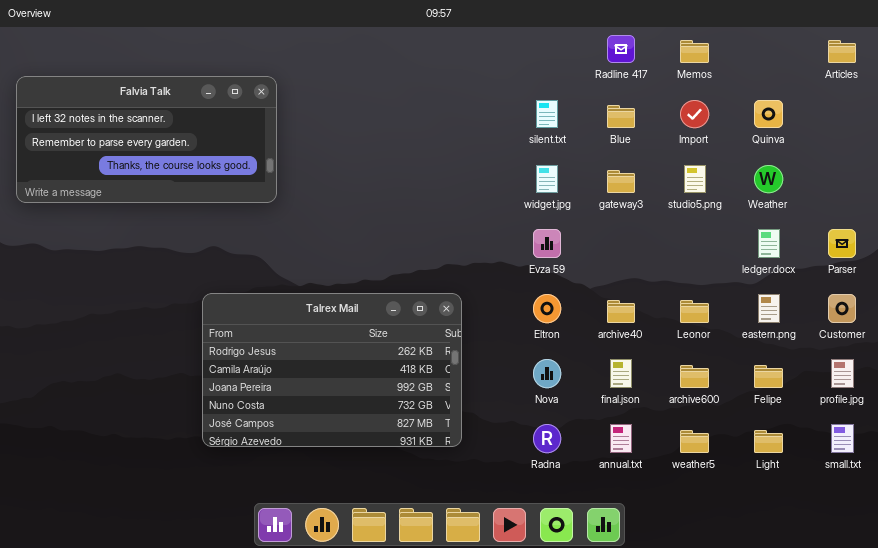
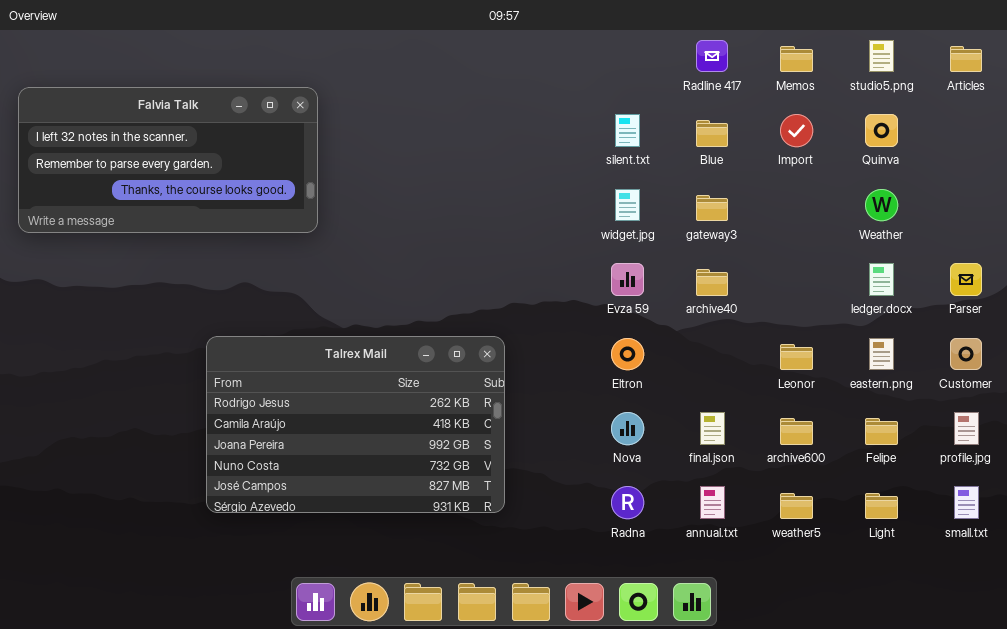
studio5.png: [684,165,706,193] -> [869,40,894,72], moved
Talrex Mail: [202,293,462,447] -> [206,336,505,513], moved
archive40: [607,300,635,323] -> [696,269,728,296], moved

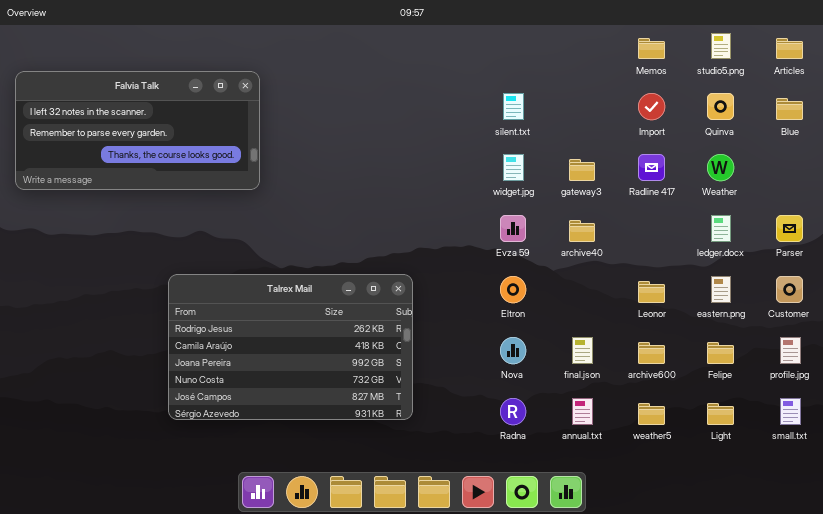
Radline 417: [696,40,728,72] -> [638,154,665,181], moved
Blue: [696,120,728,147] -> [776,98,803,120], moved

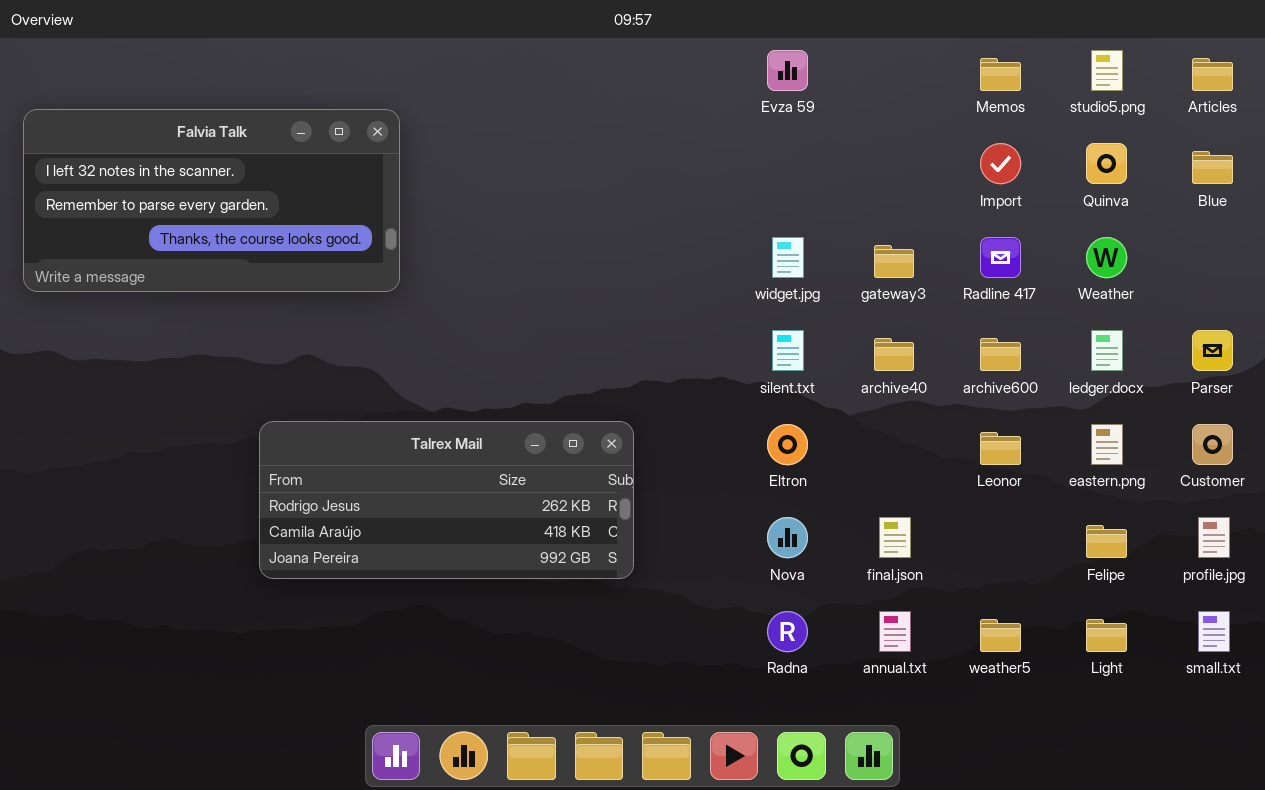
silent.txt: [503,93,524,120] -> [772,330,804,371], moved
Evza 59: [500,215,526,242] -> [767,50,808,91], moved
Talrex Mail: [168,274,413,420] -> [259,421,634,579], resized
archive600: [638,342,665,364] -> [980,338,1021,371], moved

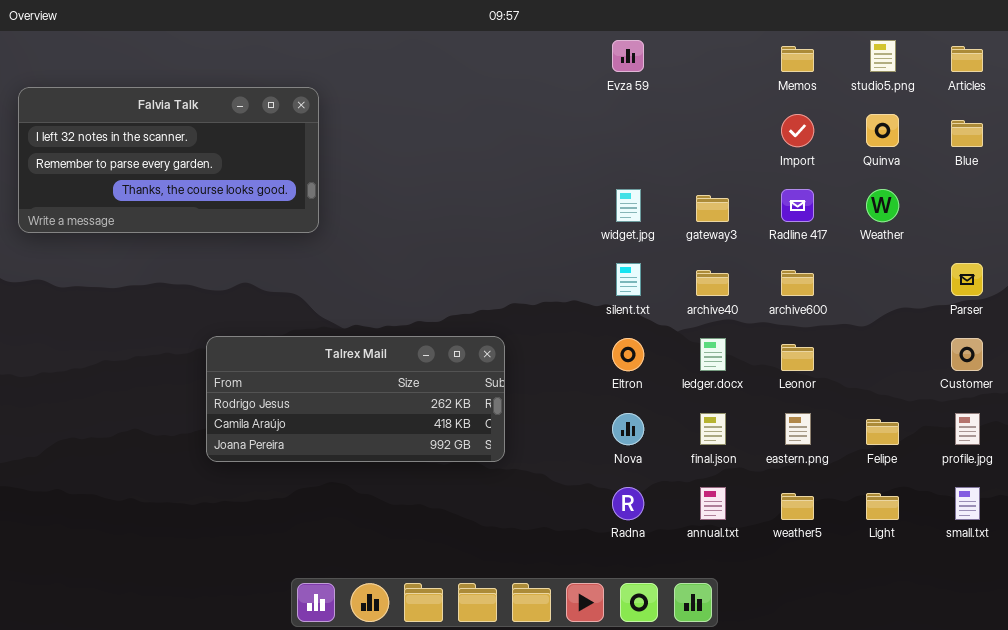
ledger.docx: [1091,330,1123,371] -> [700,338,726,371], moved
eastern.png: [1091,424,1123,465] -> [785,413,811,445], moved

